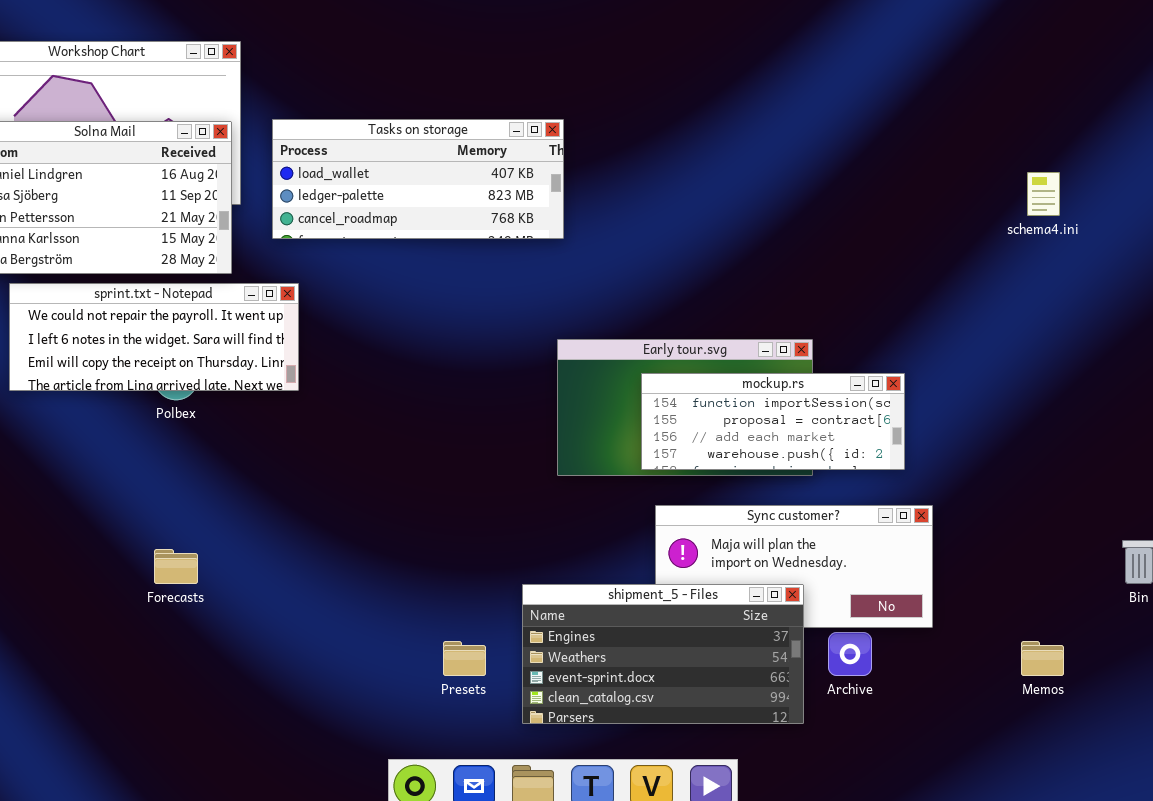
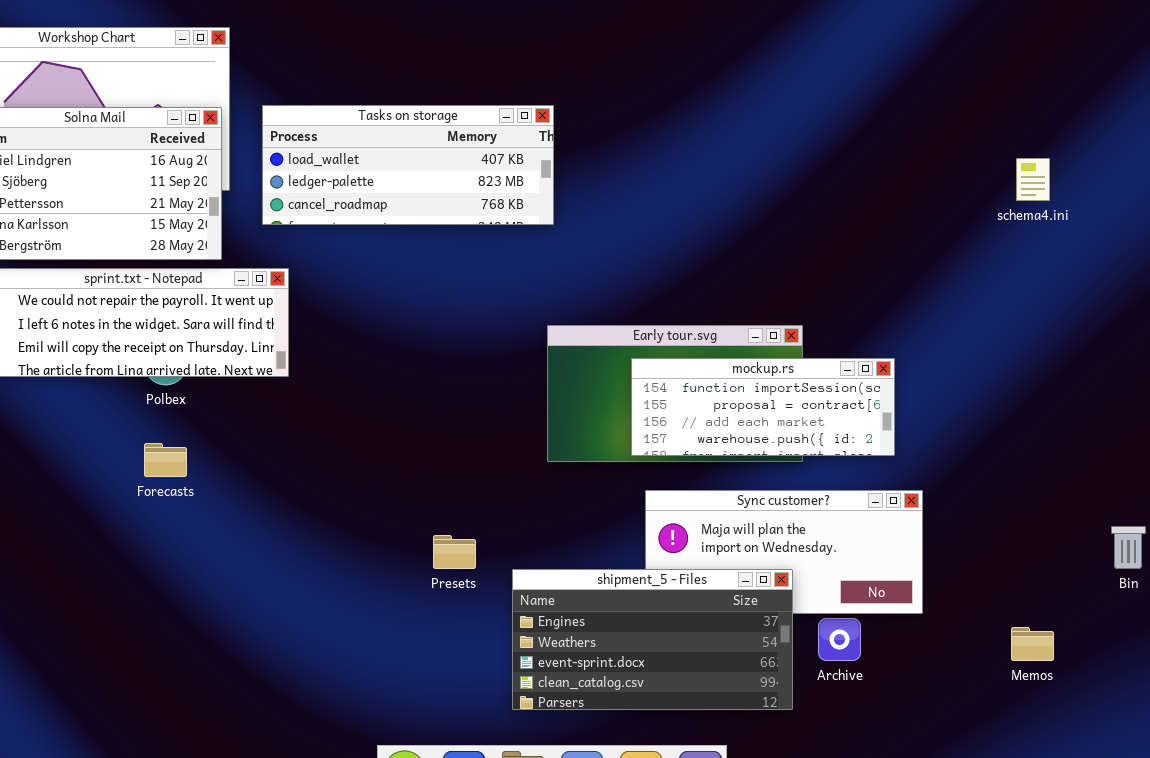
Forecasts: [154,549,198,584] -> [144,443,187,477], moved
Presets: [443,641,486,676] -> [433,535,476,569], moved

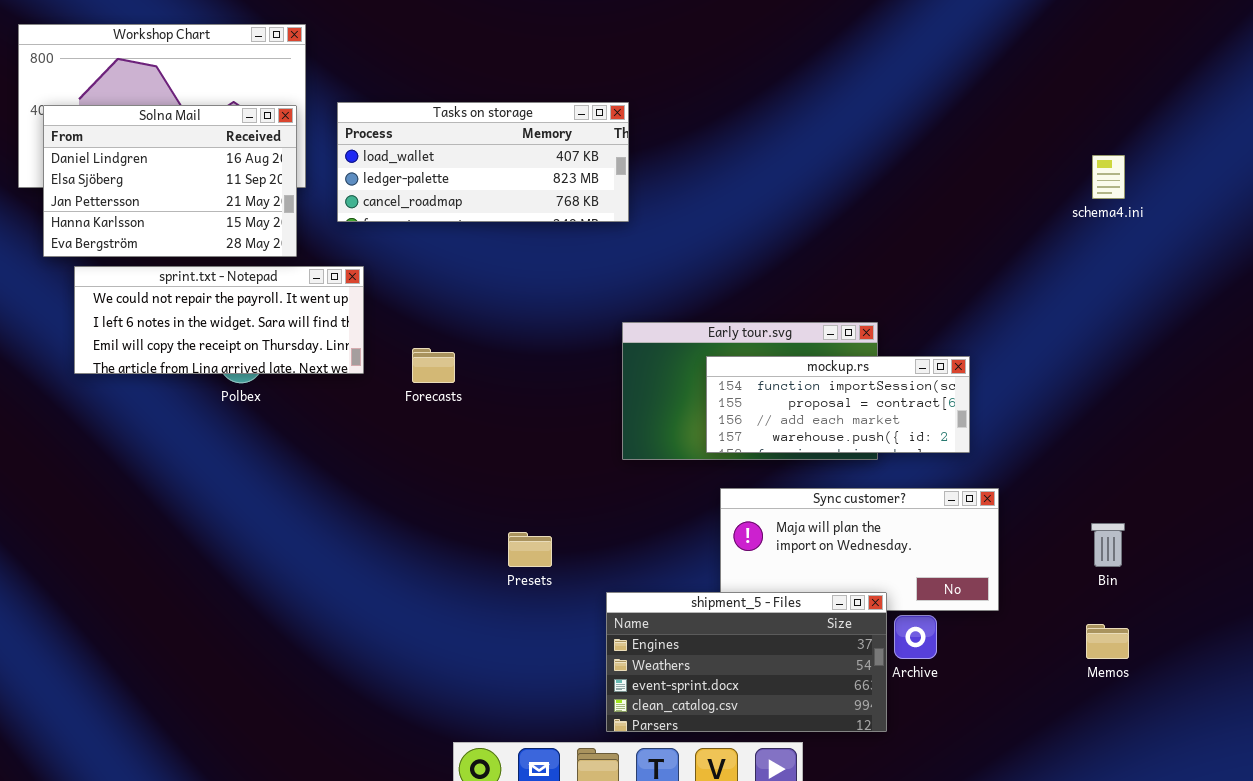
Forecasts: [144,443,187,477] -> [412,348,455,383], moved
Bin: [1111,526,1146,569] -> [1091,523,1125,567], moved
shipment_5 - Files: [512,569,793,710] -> [606,592,887,732], moved

